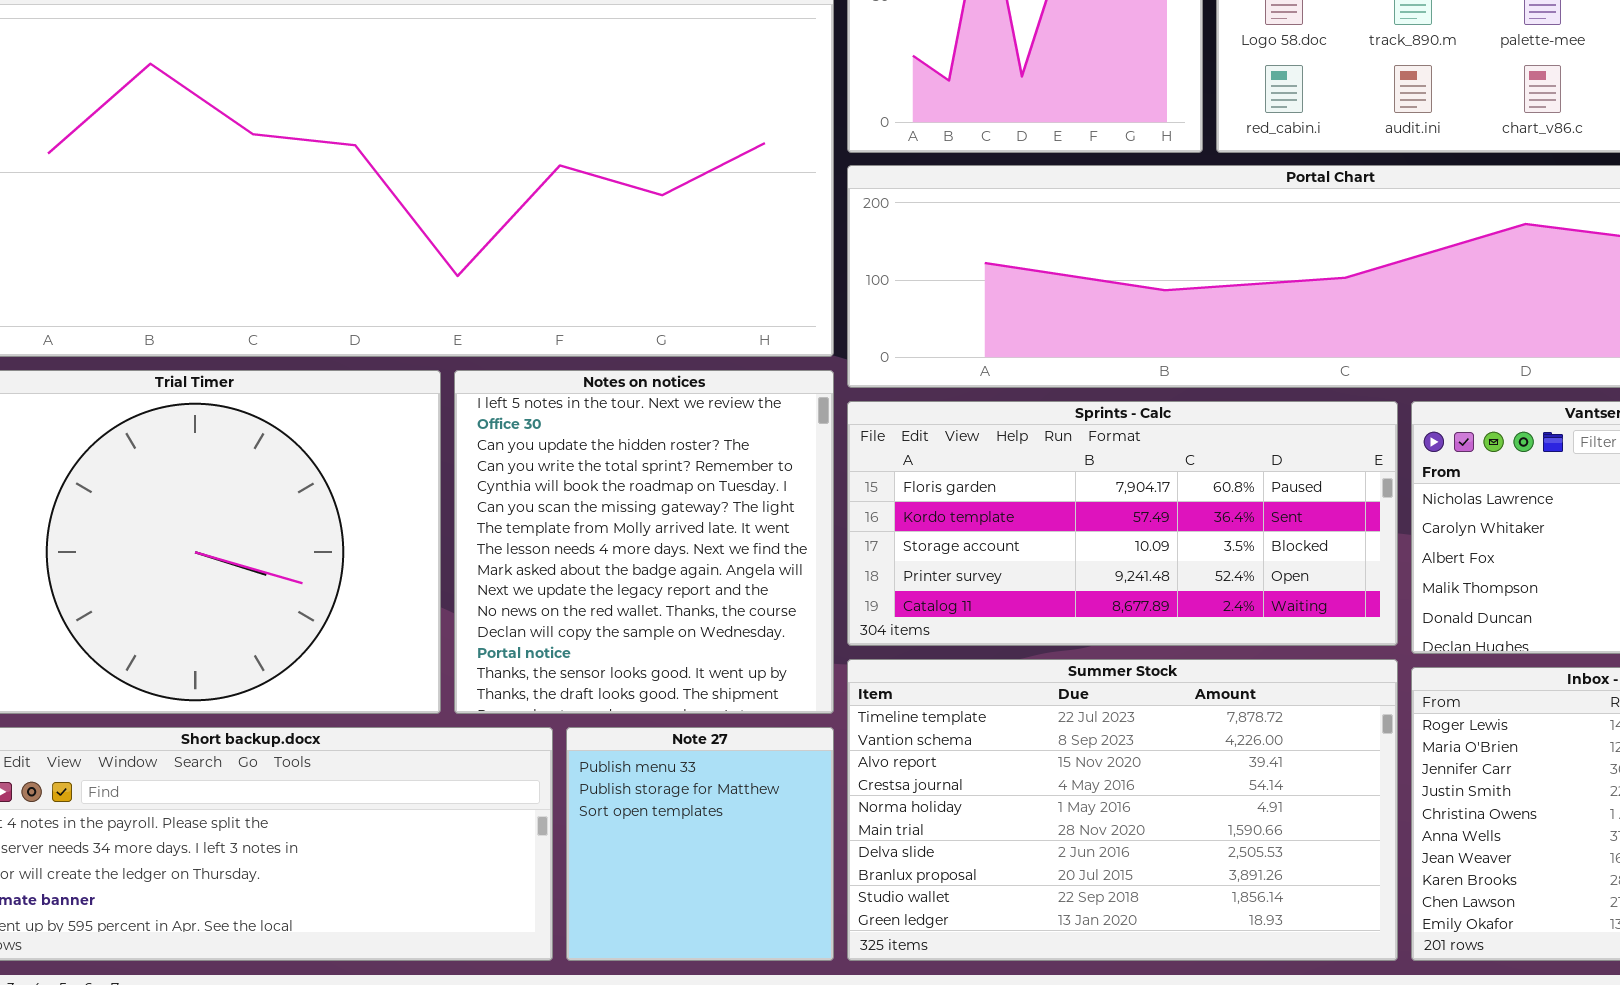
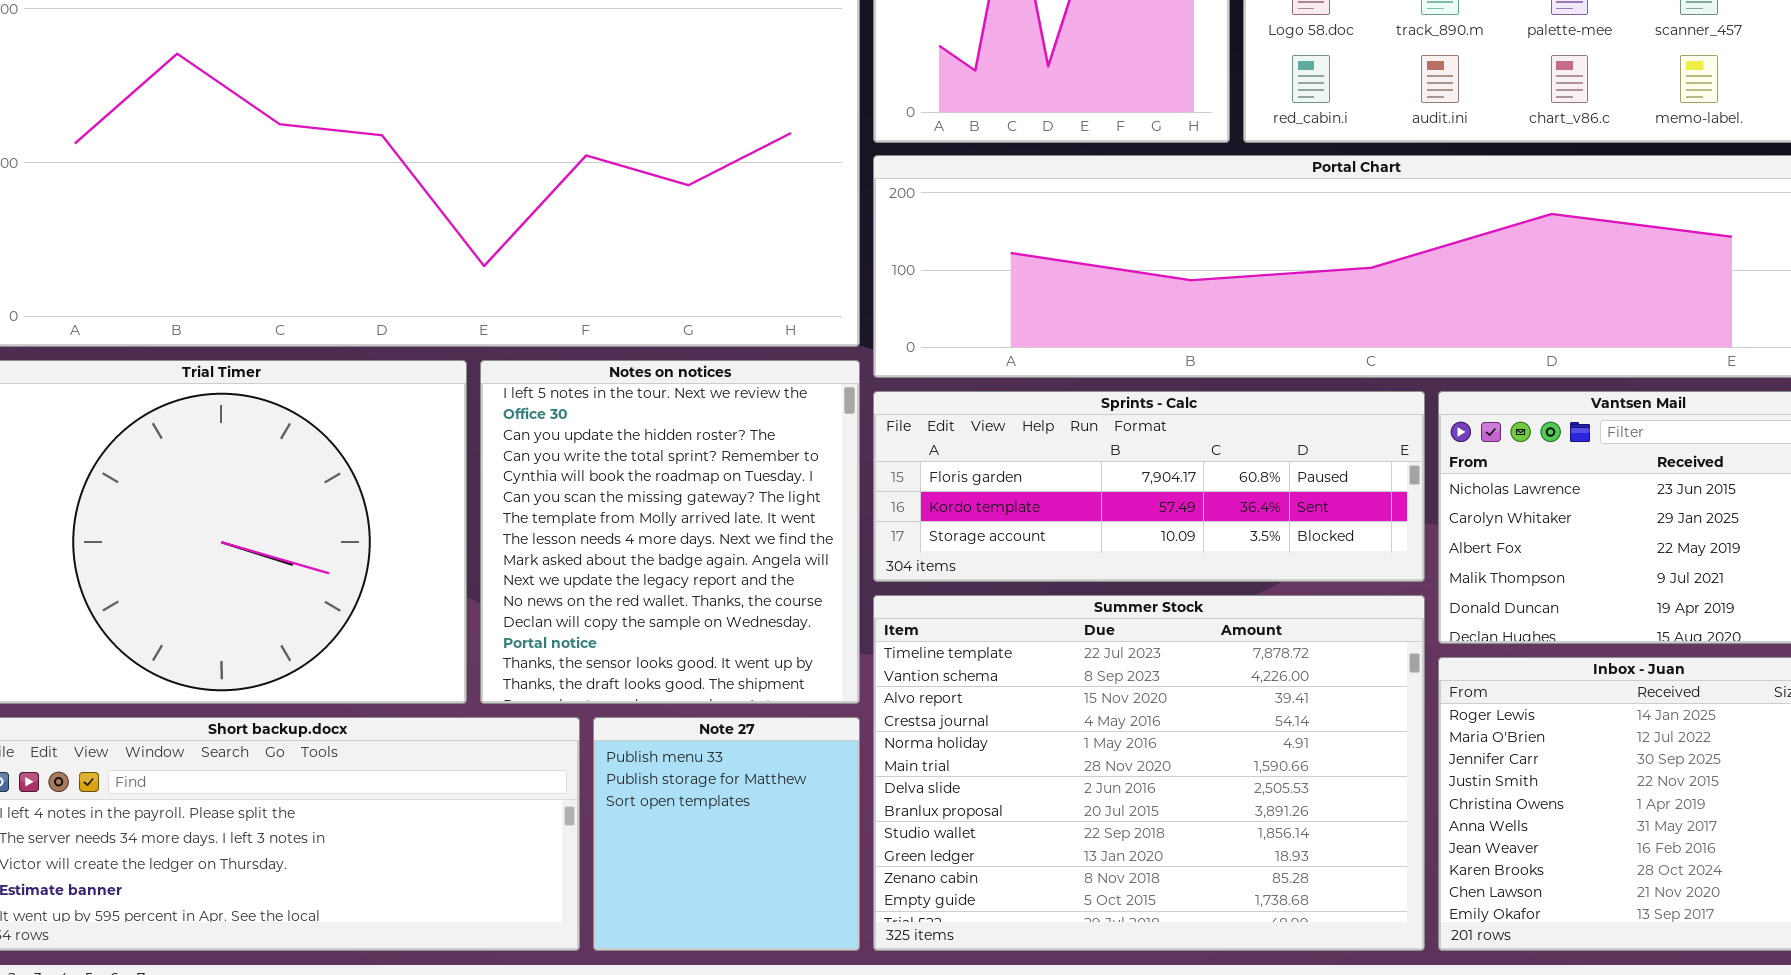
Sprints - Calc: [847,401,1398,646] -> [873,391,1425,582], resized
Summer Stock: [847,659,1398,961] -> [873,595,1425,951], resized

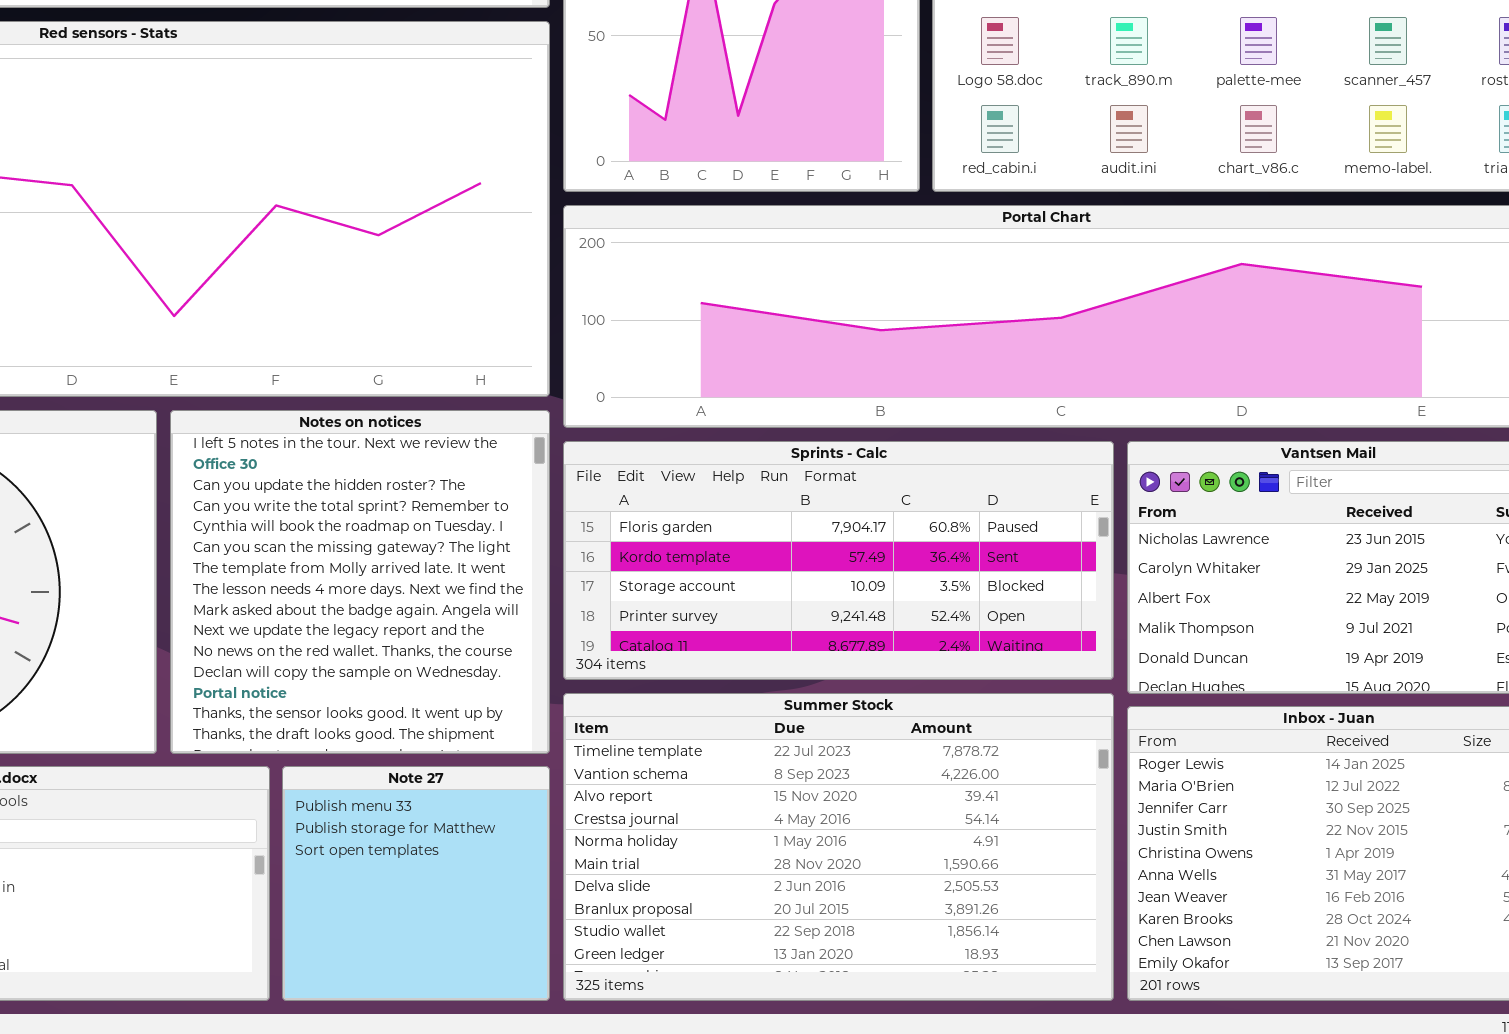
Sprints - Calc: [873,391,1425,582] -> [563,441,1114,680], resized
Summer Stock: [873,595,1425,951] -> [563,693,1114,1001], resized

